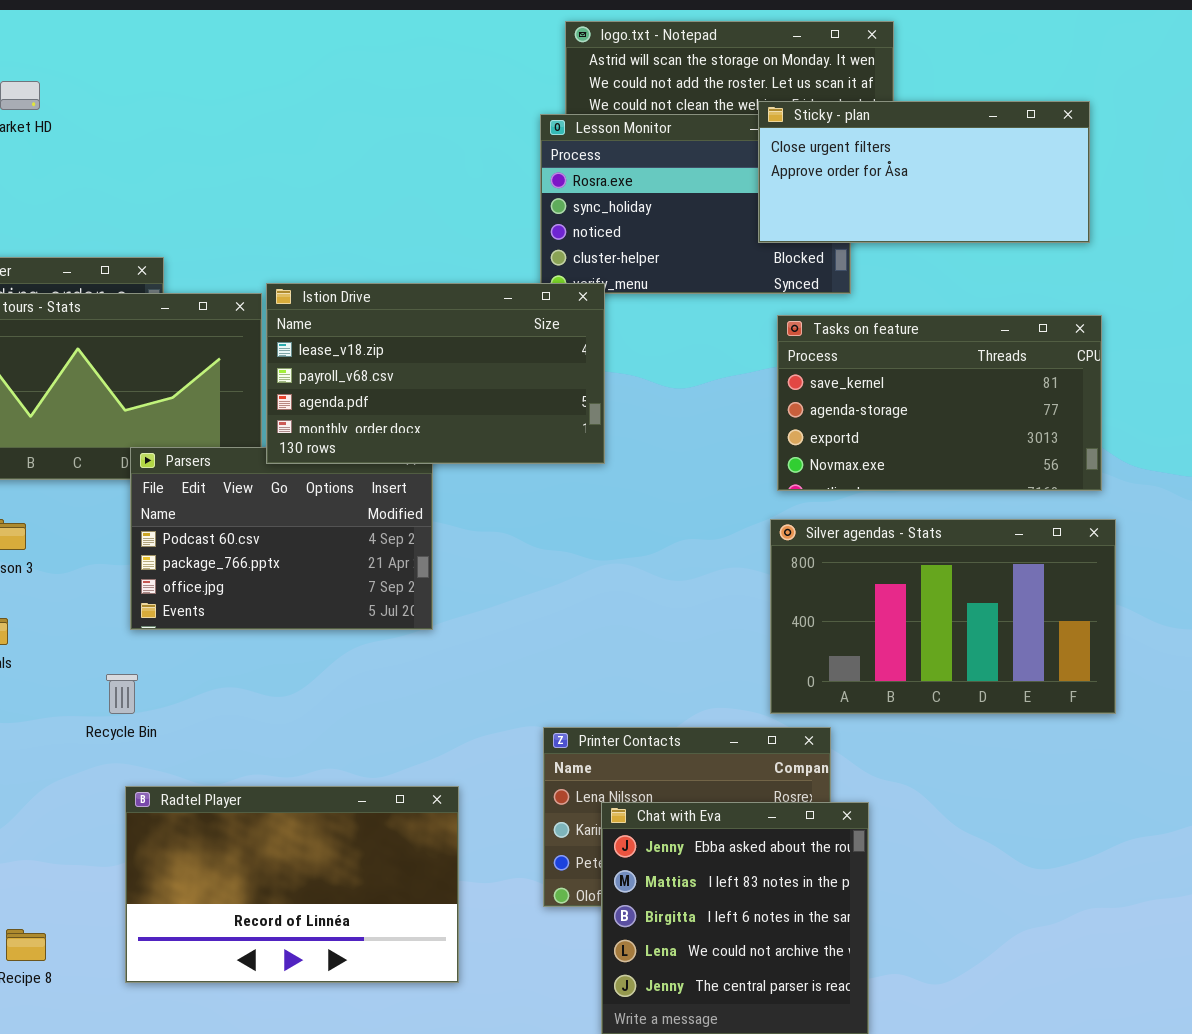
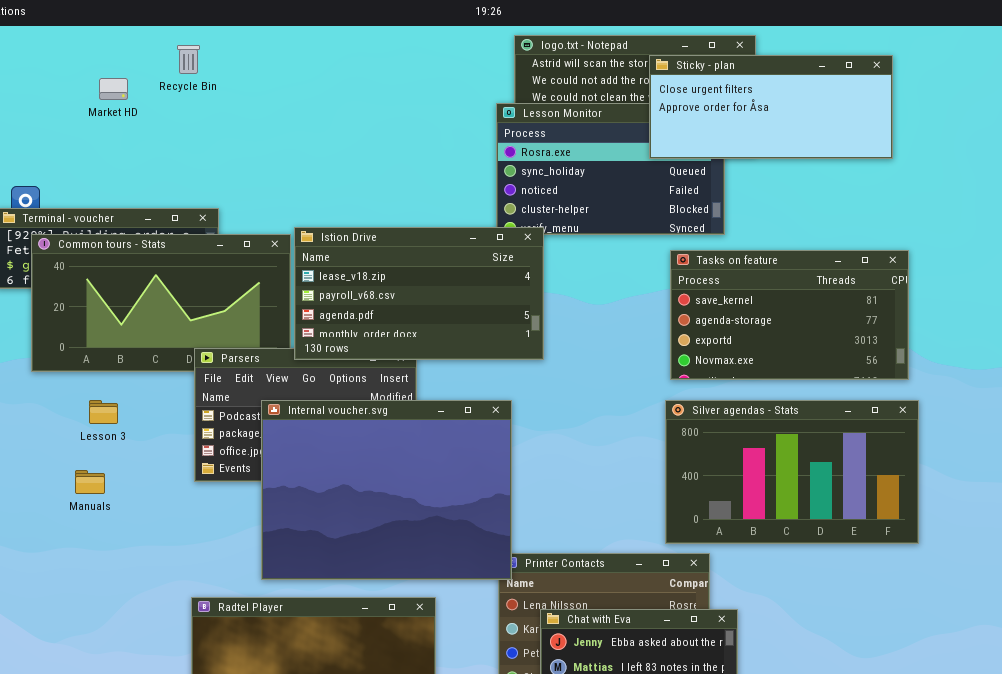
Sticky - plan: [758,101,1090,243] -> [649,55,893,159], moved
Internal voucher.svg: none -> [261,400,512,580], opened
Recycle Bin: [106,674,138,714] -> [177,45,200,74], moved

